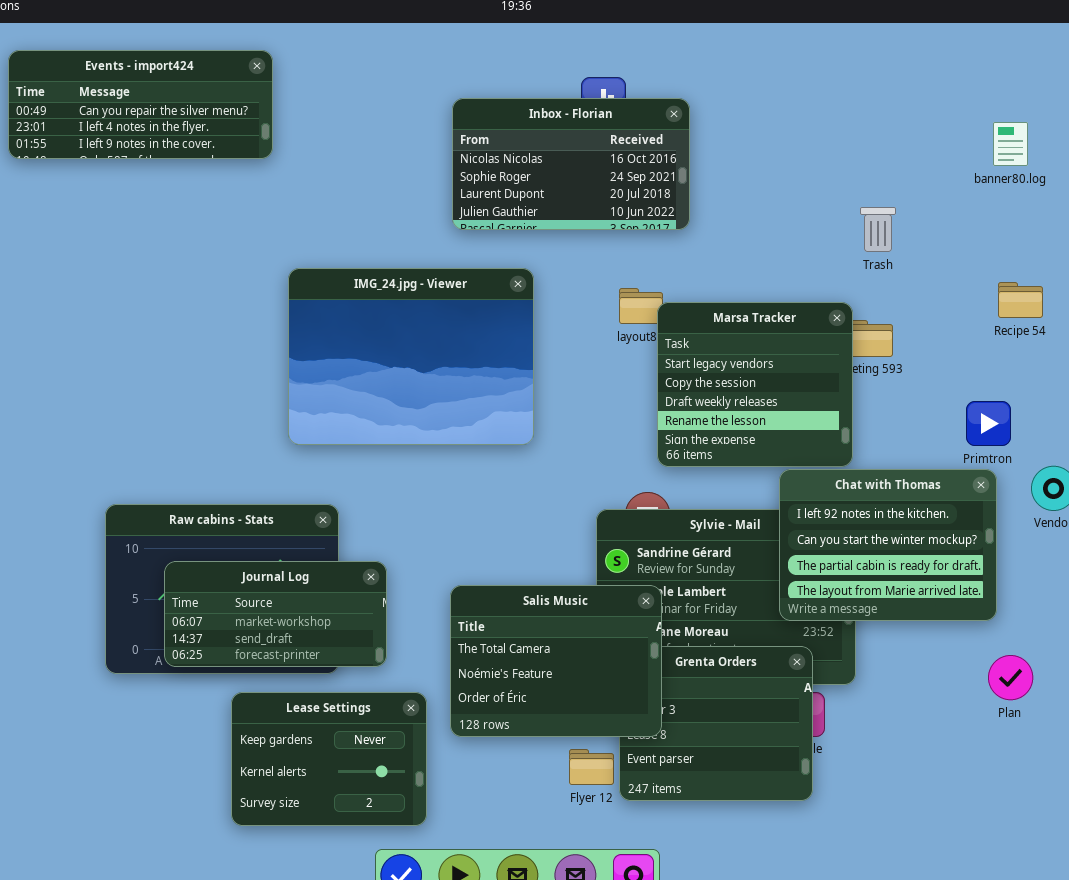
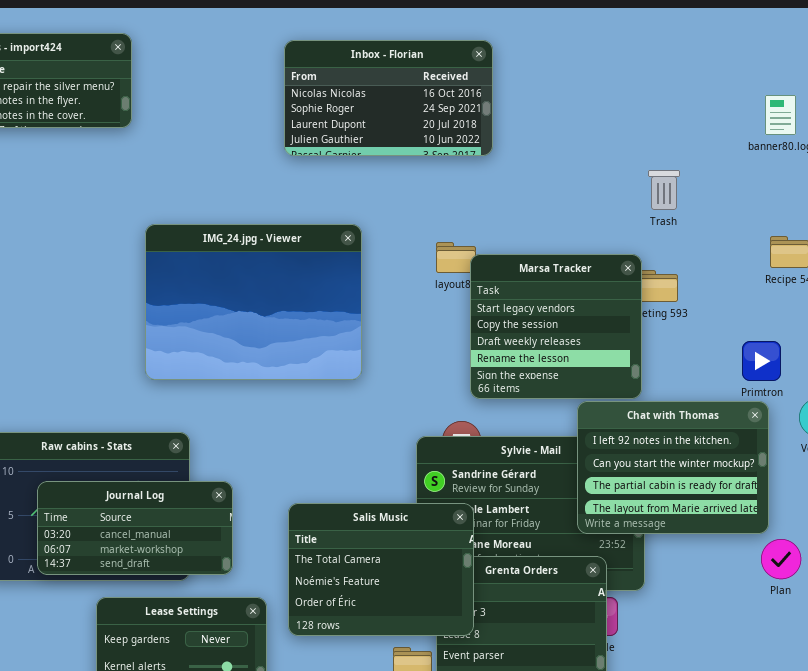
Inbox - Florian: [452,98,690,230] -> [284,40,493,156], moved
Journal Log: [164,561,387,667] -> [37,481,233,575], scrolled up 1 row
Plan: [988,655,1033,700] -> [761,539,801,579], moved

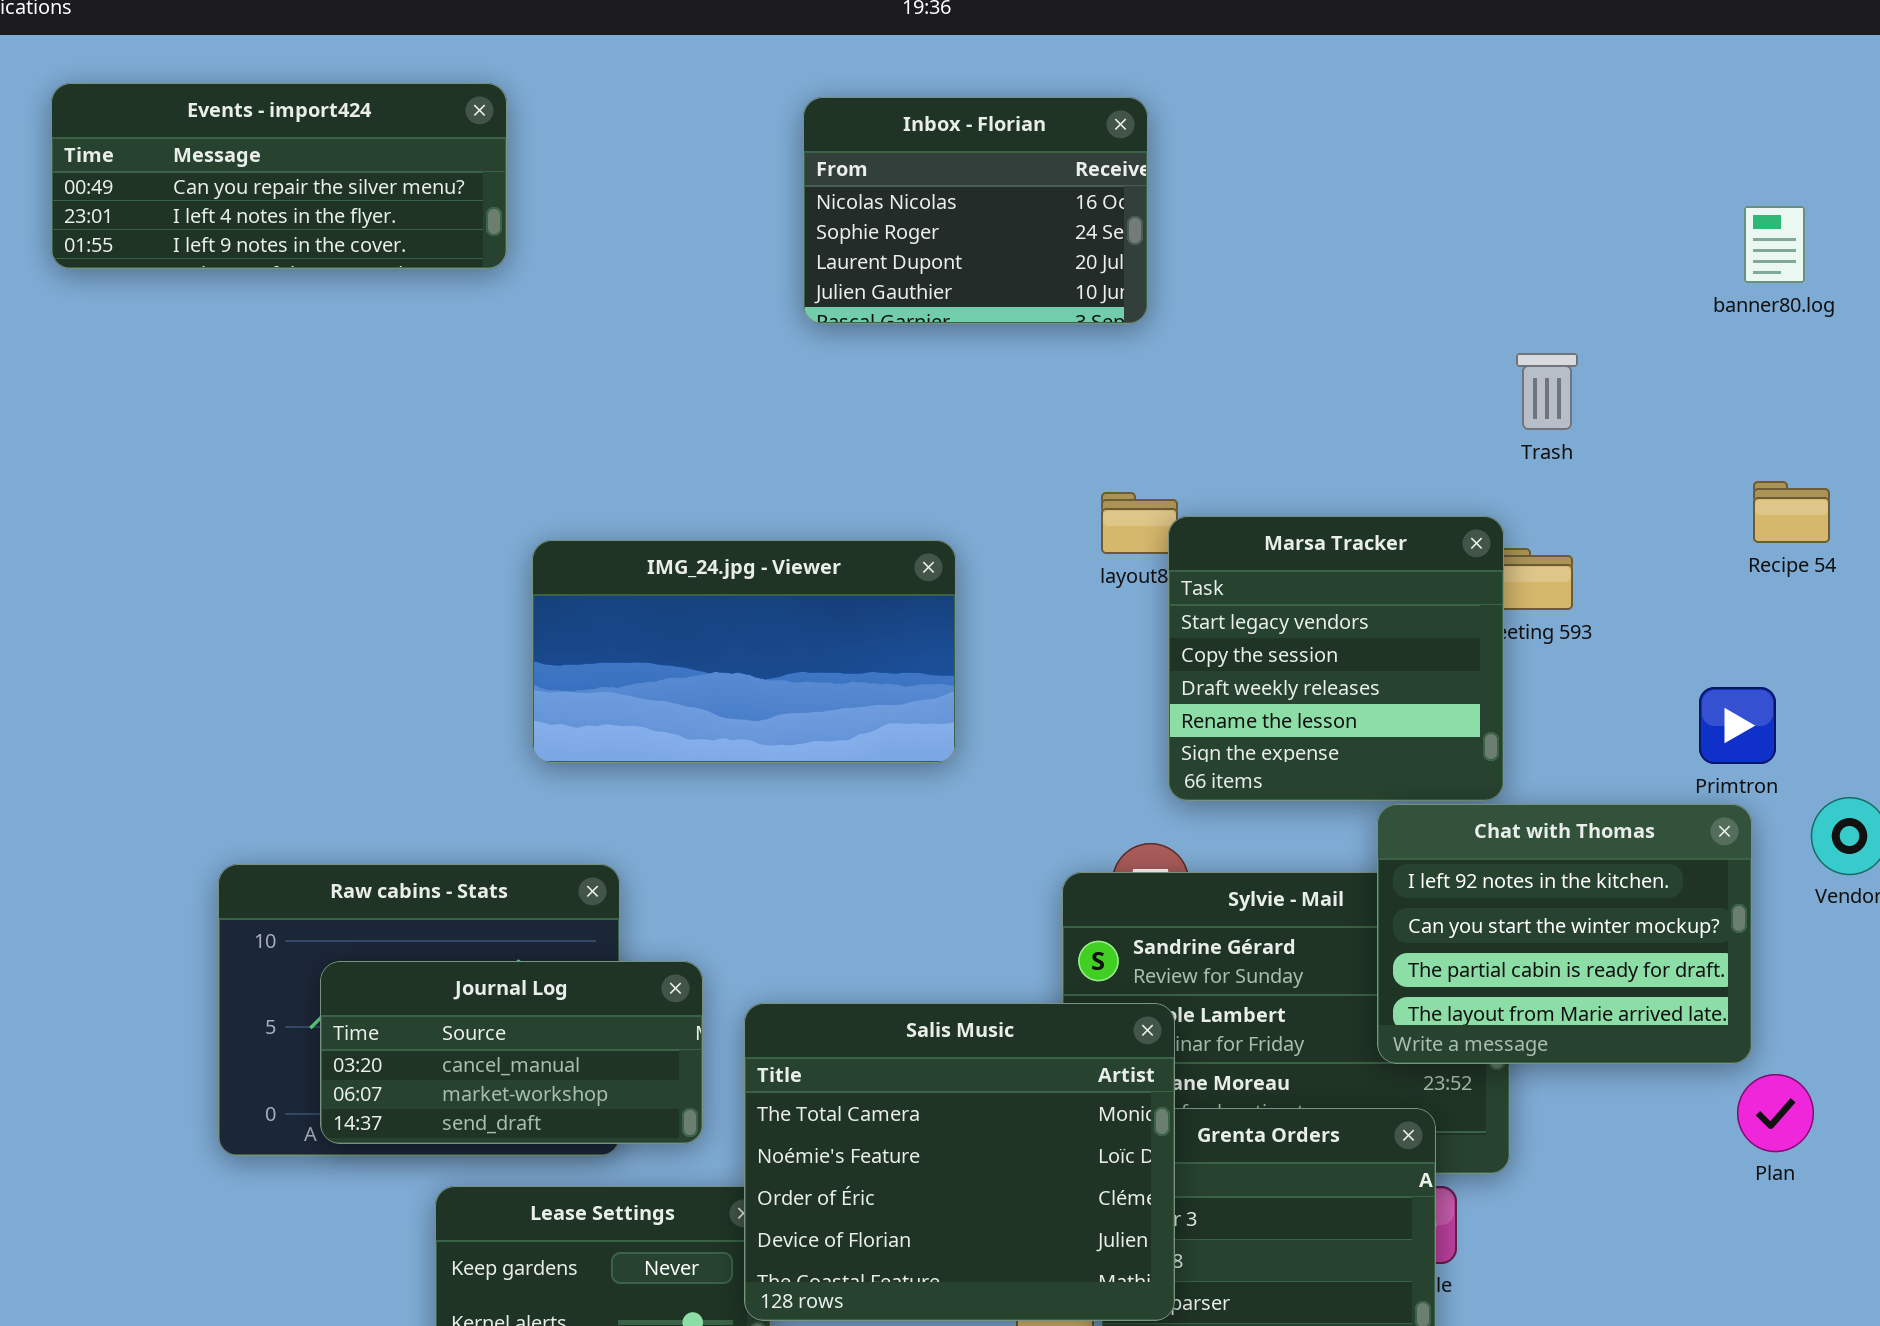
Inbox - Florian: [284,40,493,156] -> [803,97,1148,324], resized
IMG_24.jpg - Viewer: [145,224,362,380] -> [532,540,956,763], resized
Salis Music: [288,503,474,636] -> [744,1003,1175,1321], resized

